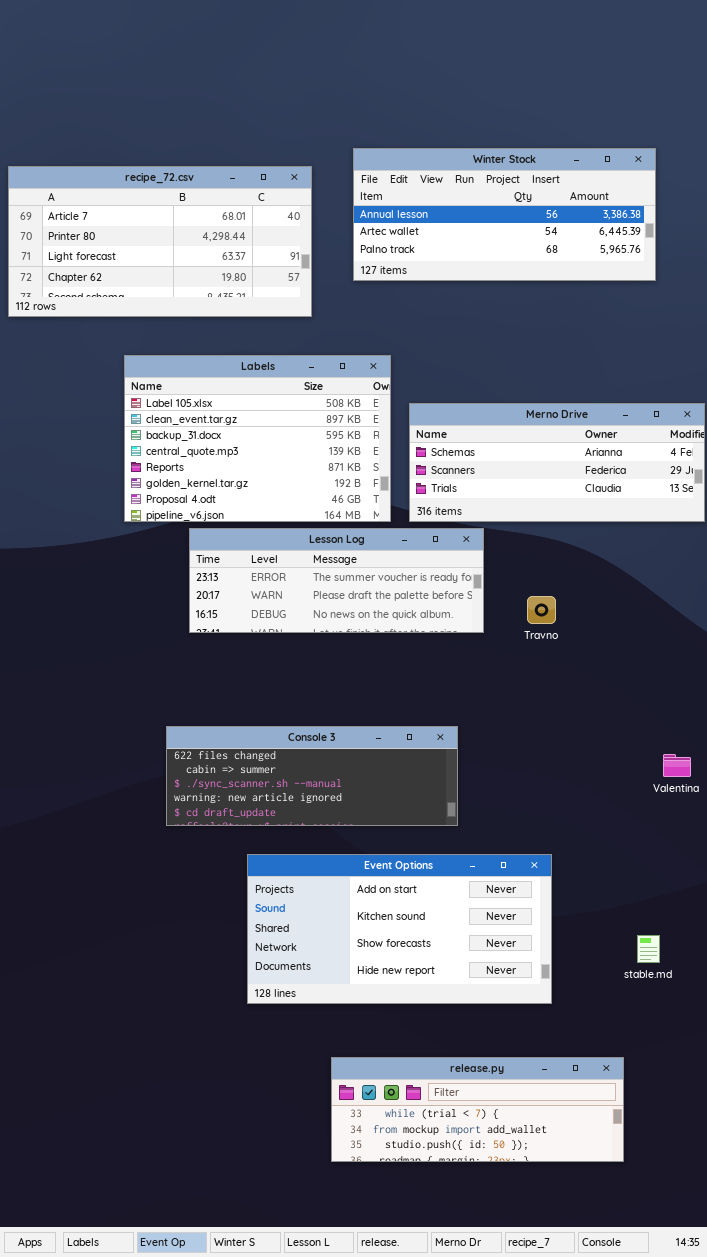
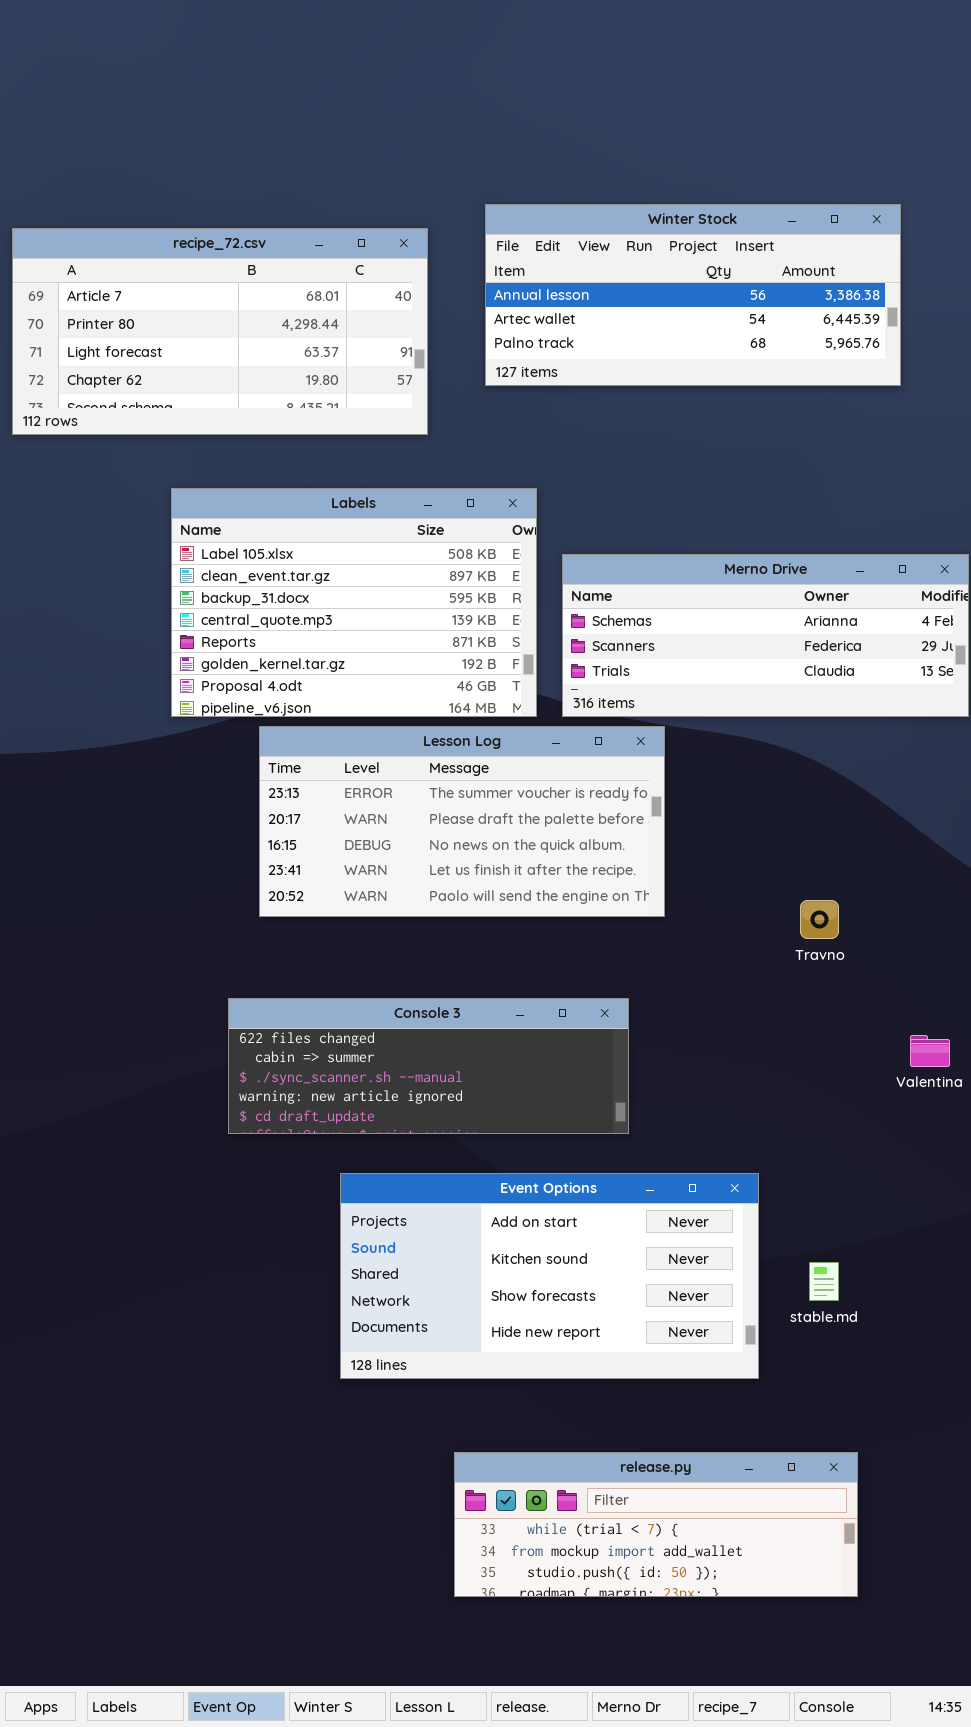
Lesson Log: [189,528,484,633] -> [259,726,665,917], resized
Travno: [527,596,556,624] -> [800,900,839,939], moved
stable.md: [637,935,660,963] -> [809,1262,839,1301], moved

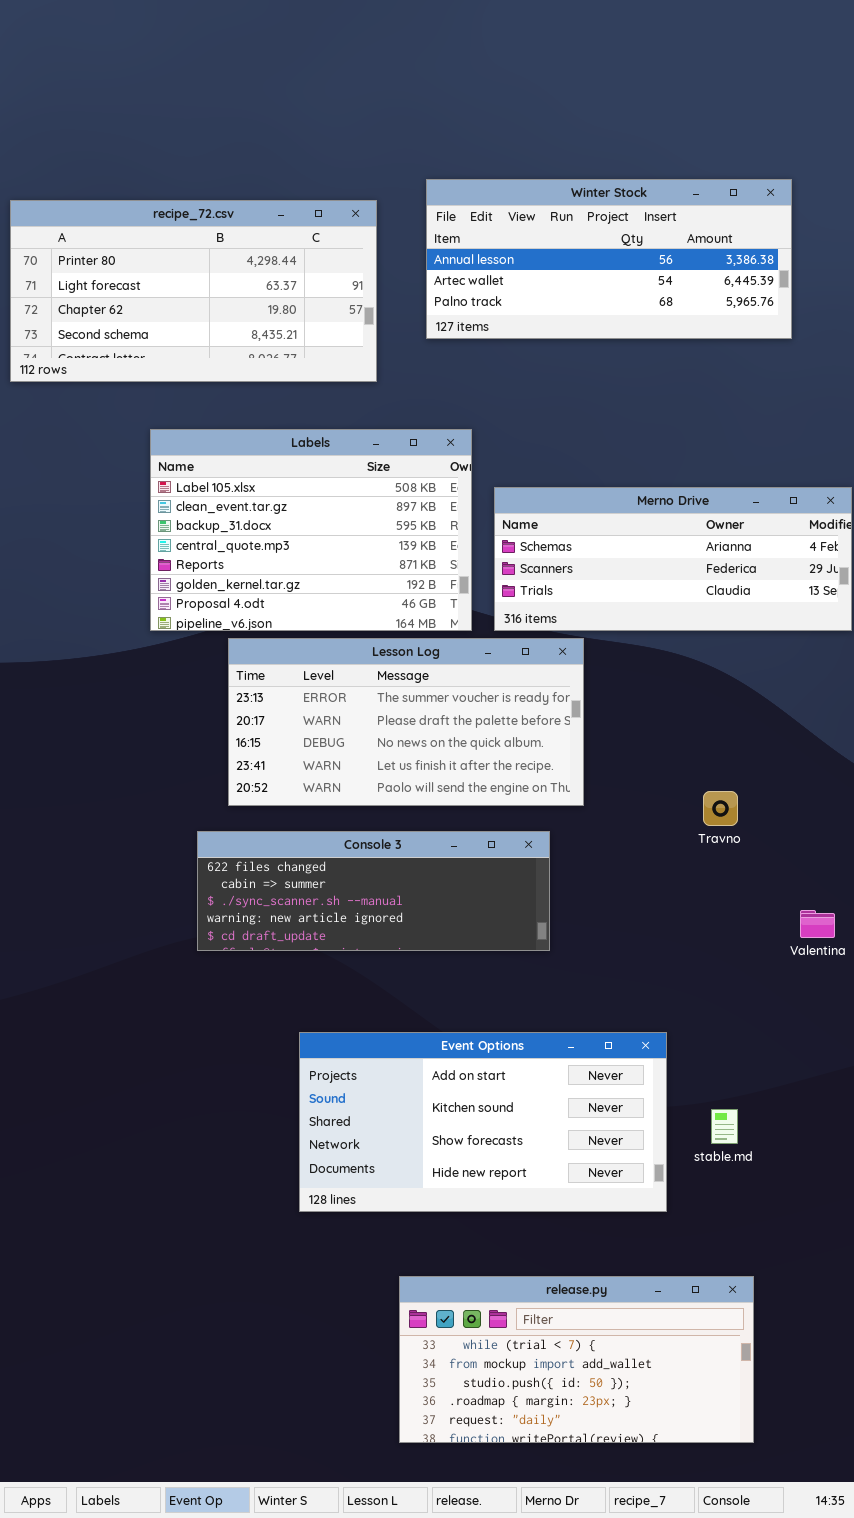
recipe_72.csv: [12,228,428,435] -> [10,200,377,382], scrolled down 1 row
Console 3: [228,998,629,1134] -> [197,831,550,951], moved
release.py: [454,1452,858,1597] -> [399,1276,754,1443], resized

